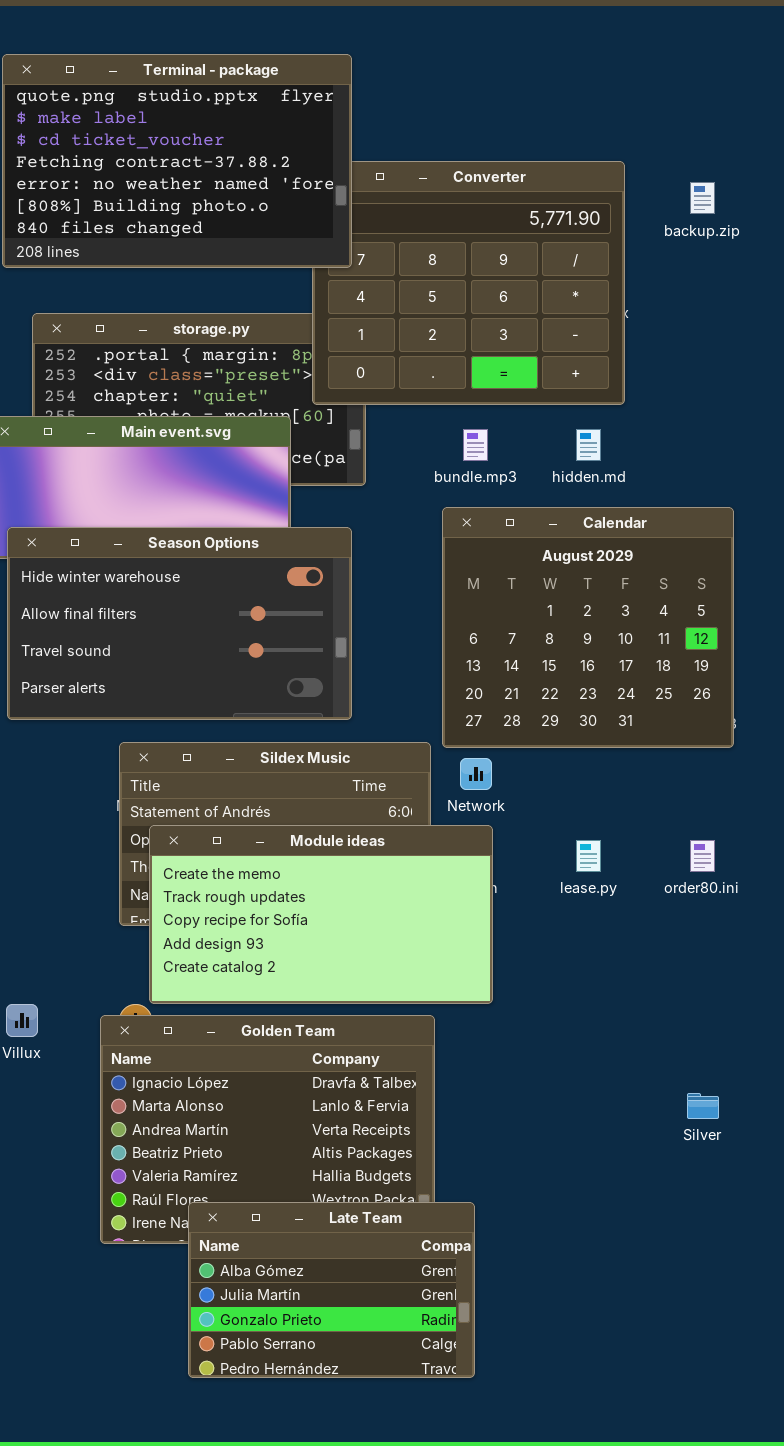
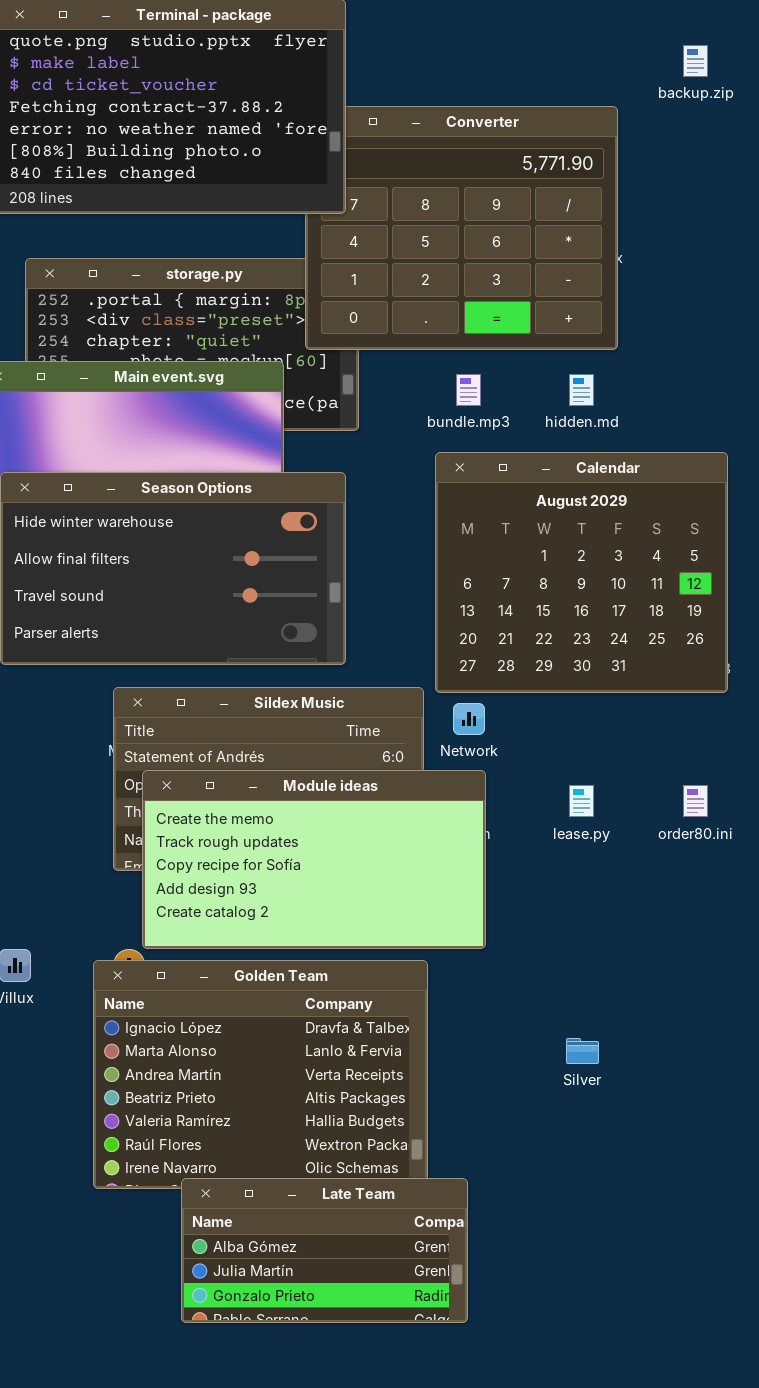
backup.zip: [690,182,715,214] -> [683,45,708,77], moved
Silver: [687,1093,719,1119] -> [566,1038,599,1064], moved
Late Team: [188,1202,475,1378] -> [181,1178,468,1323], resized

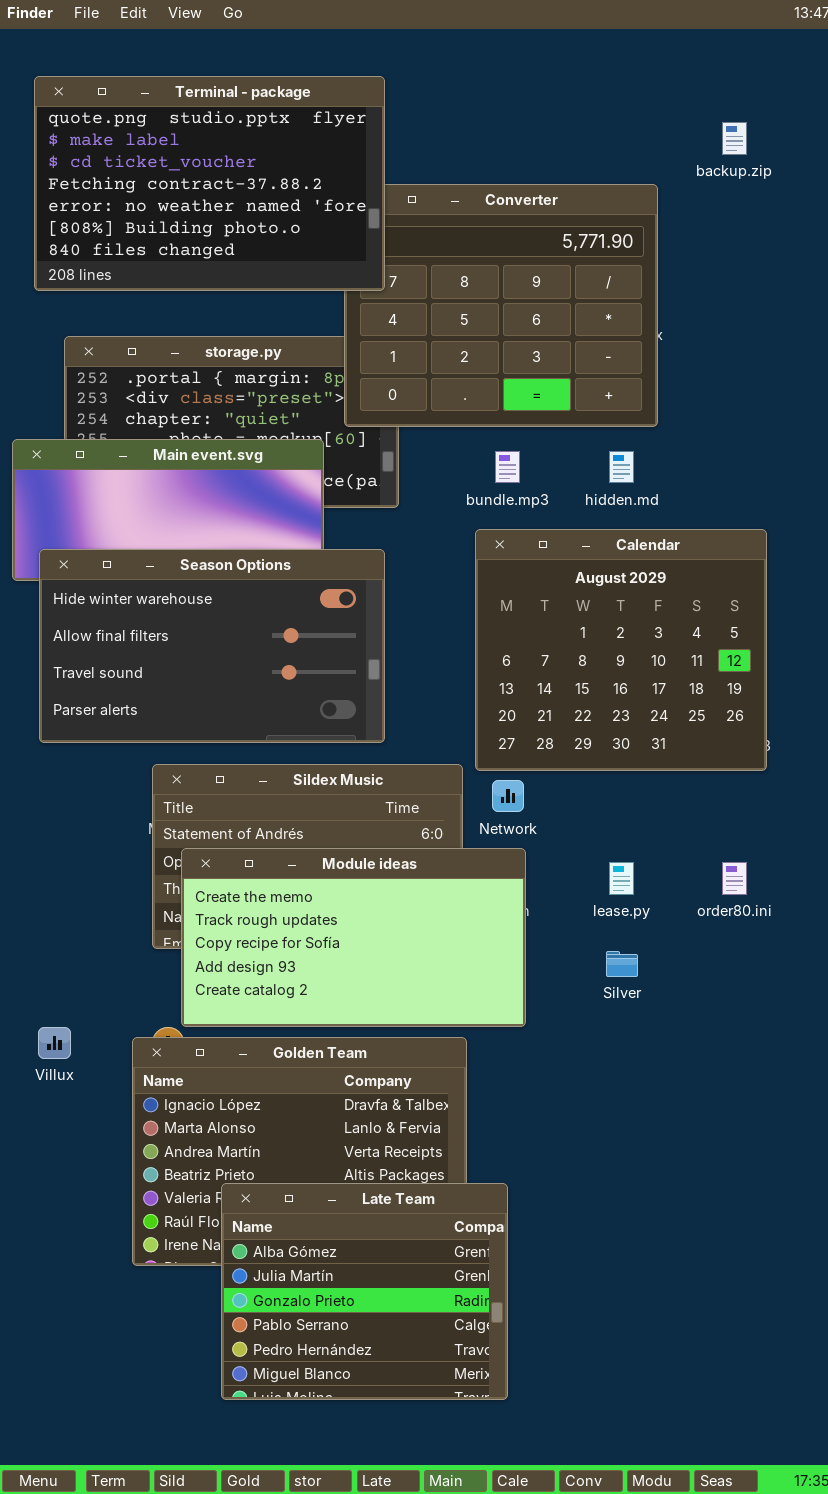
Silver: [566,1038,599,1064] -> [606,951,638,977], moved
Late Team: [181,1178,468,1323] -> [221,1183,508,1400], resized

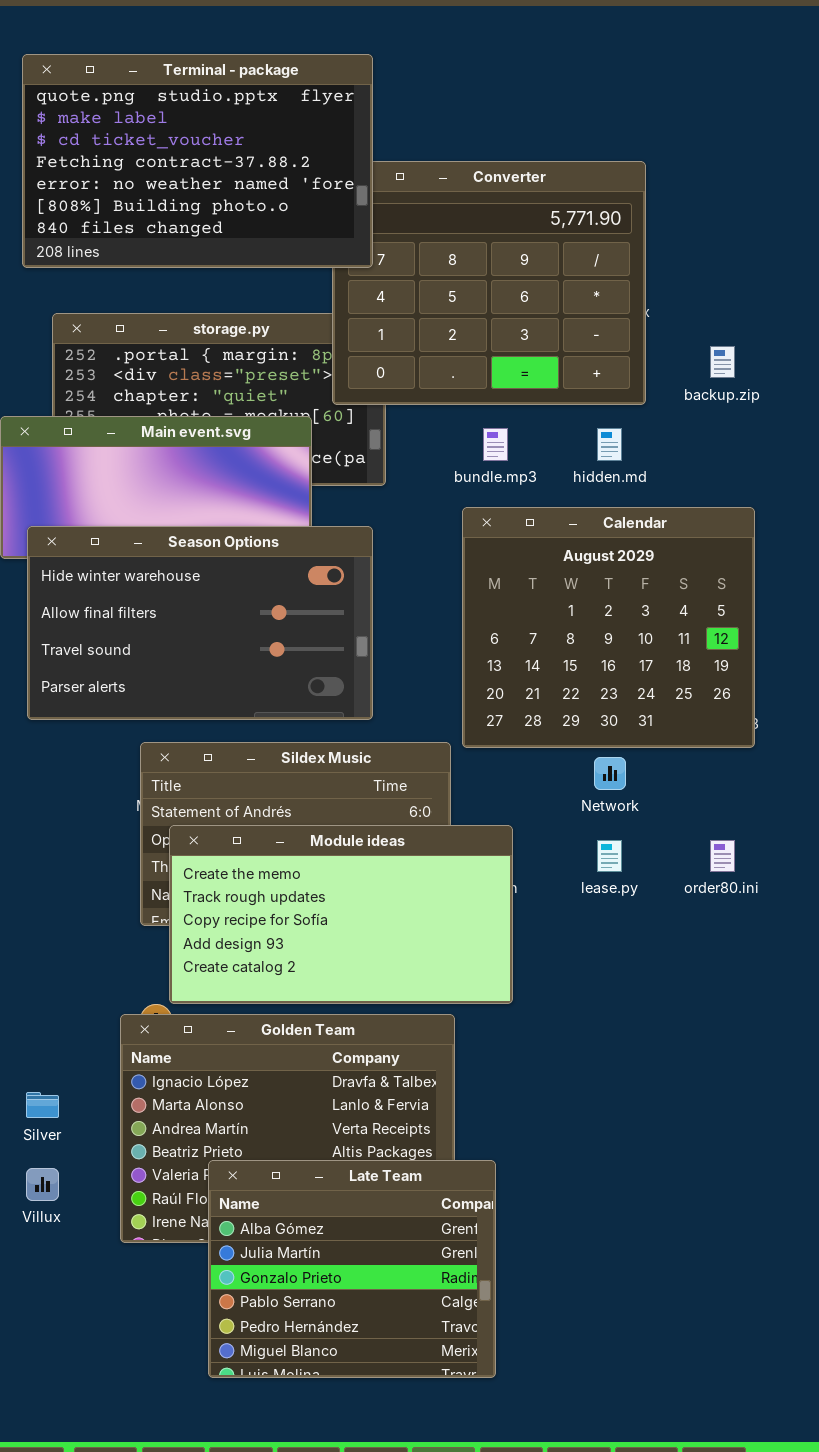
backup.zip: [722,122,747,155] -> [710,346,735,378], moved
Network: [492,780,524,812] -> [594,757,626,790], moved
Silver: [606,951,638,977] -> [26,1092,59,1118], moved
Villux: [38,1027,71,1059] -> [26,1168,59,1201], moved

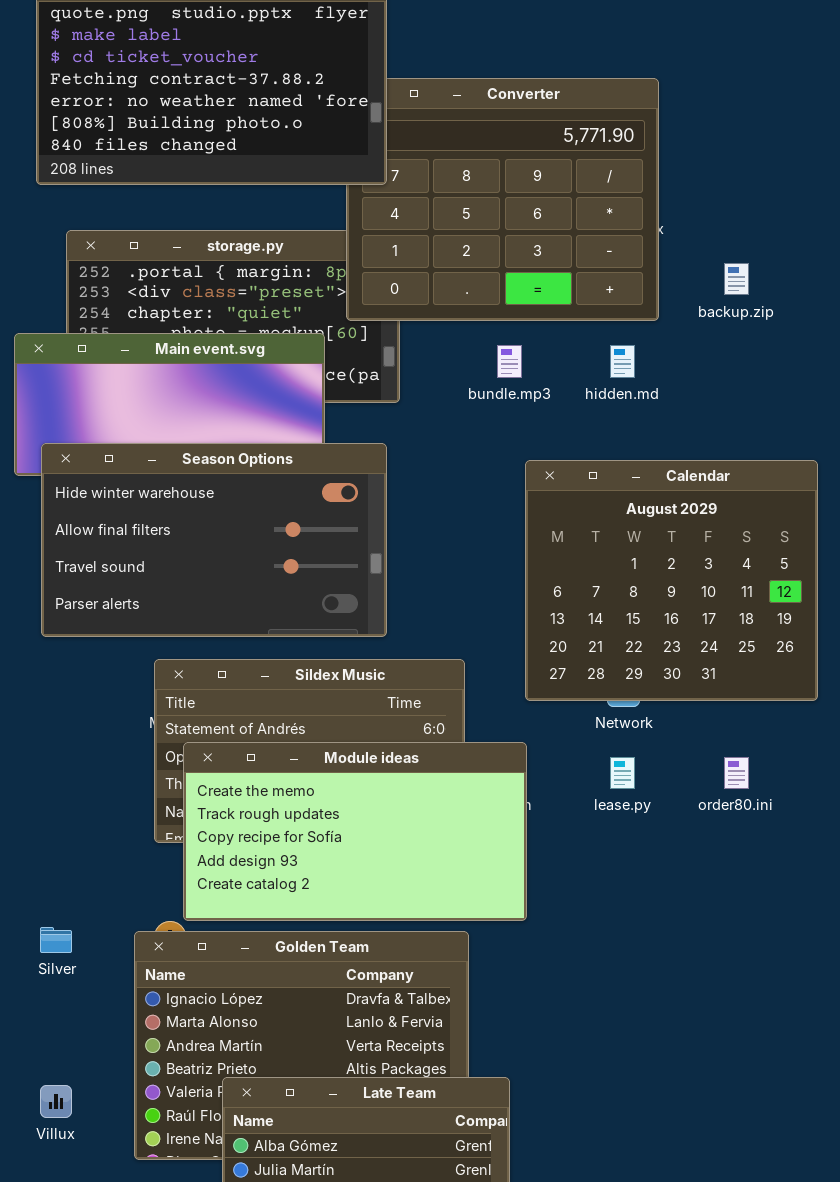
Calendar: [462,507,755,748] -> [525,460,818,701], moved
Silver: [26,1092,59,1118] -> [40,927,72,953], moved

